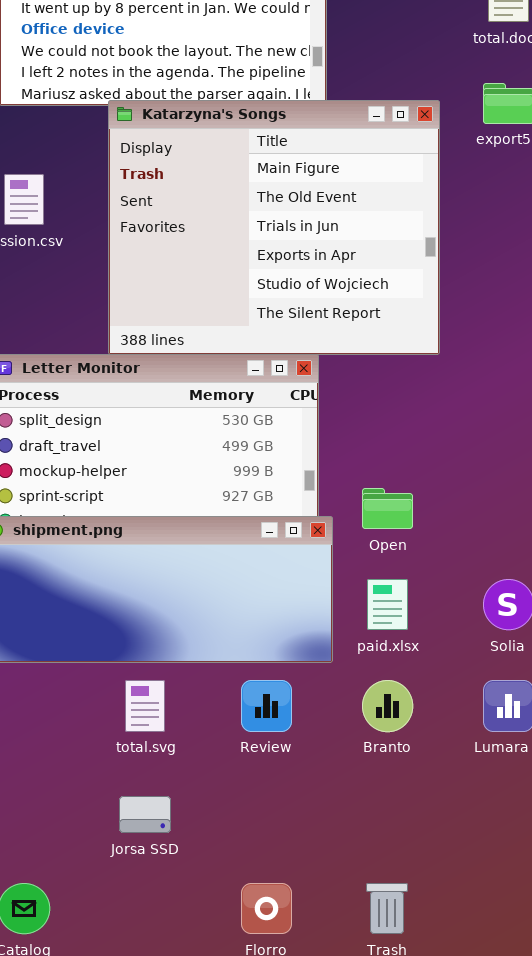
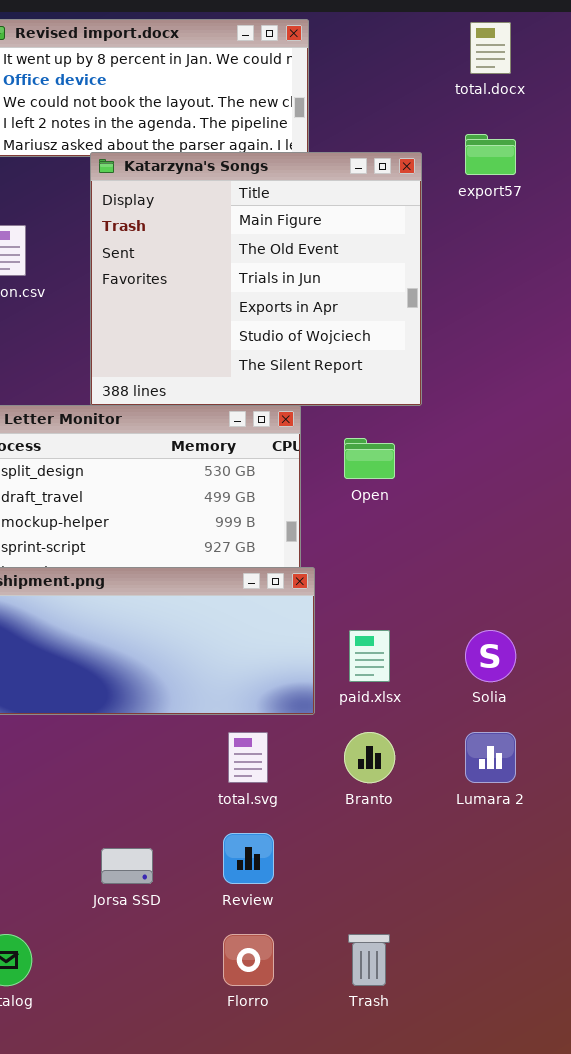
Open: [362,488,413,529] -> [344,438,395,479], moved
total.svg: [125,680,165,732] -> [228,732,268,783], moved
Review: [241,680,292,732] -> [223,833,274,884], moved

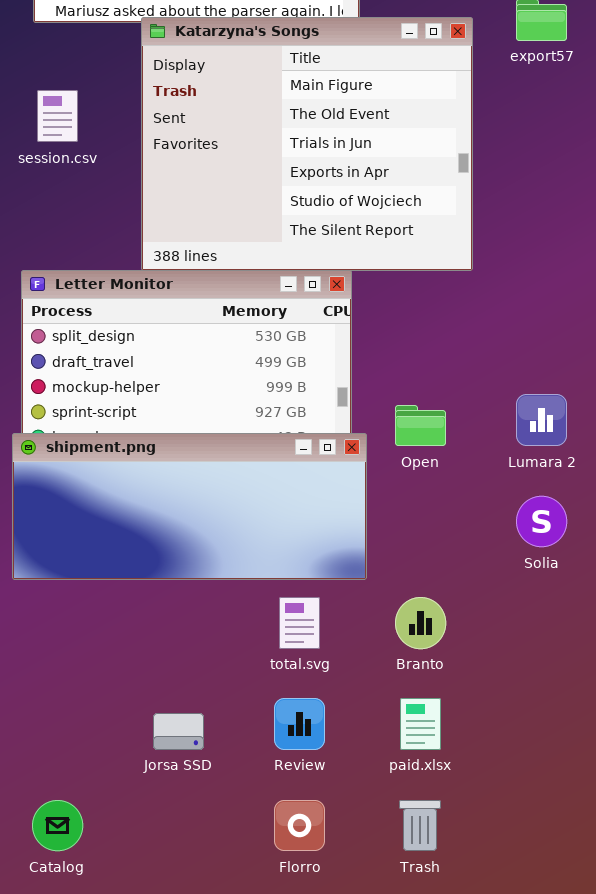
Open: [344,438,395,479] -> [395,405,446,446], moved
paid.xlsx: [349,630,390,682] -> [400,698,441,750], moved
Lumara 2: [465,732,516,783] -> [516,394,567,446], moved

